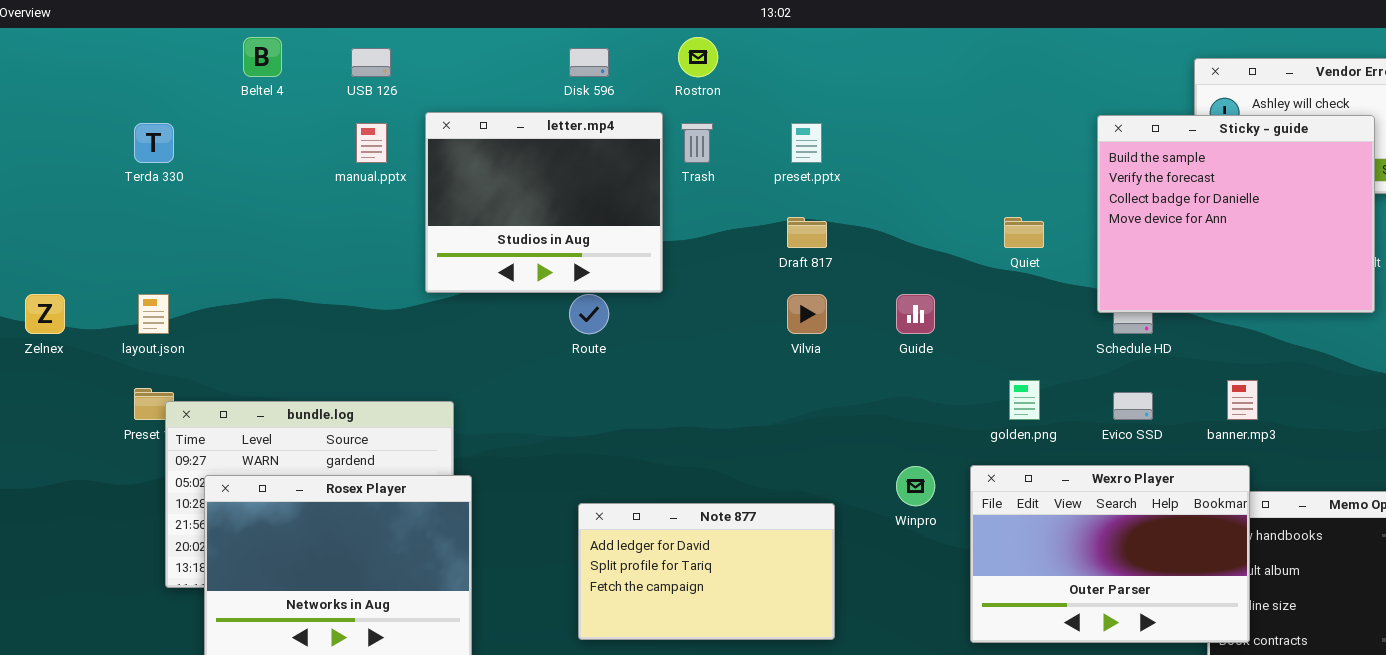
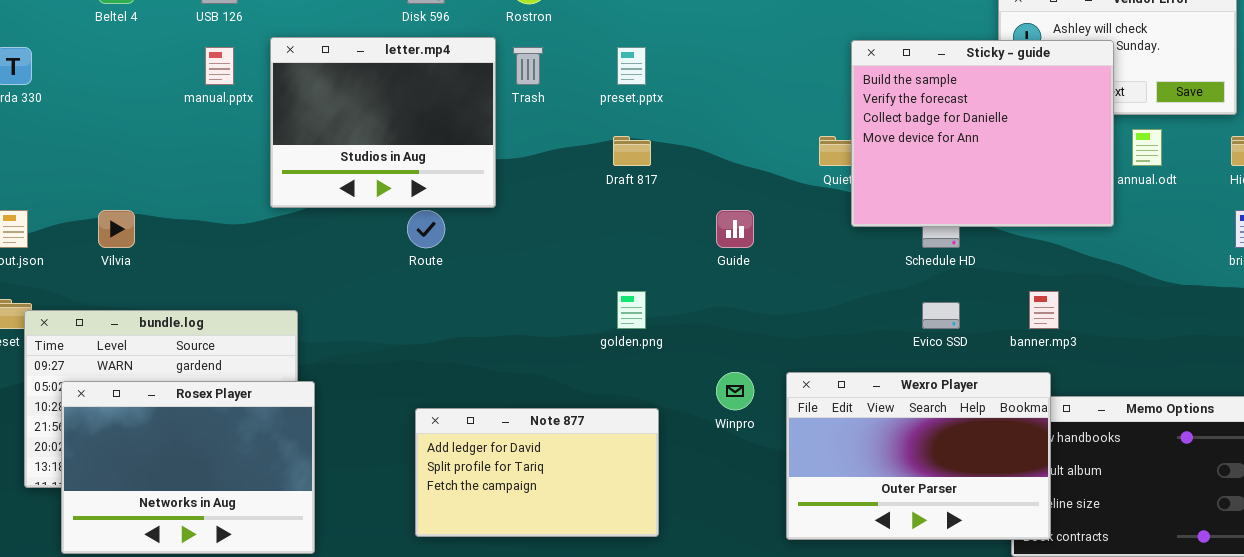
Sticky - guide: [1097,115,1375,313] -> [851,40,1114,227], moved
Vilvia: [787,294,827,334] -> [98,210,135,248], moved
golden.png: [1009,380,1040,420] -> [617,291,646,329], moved

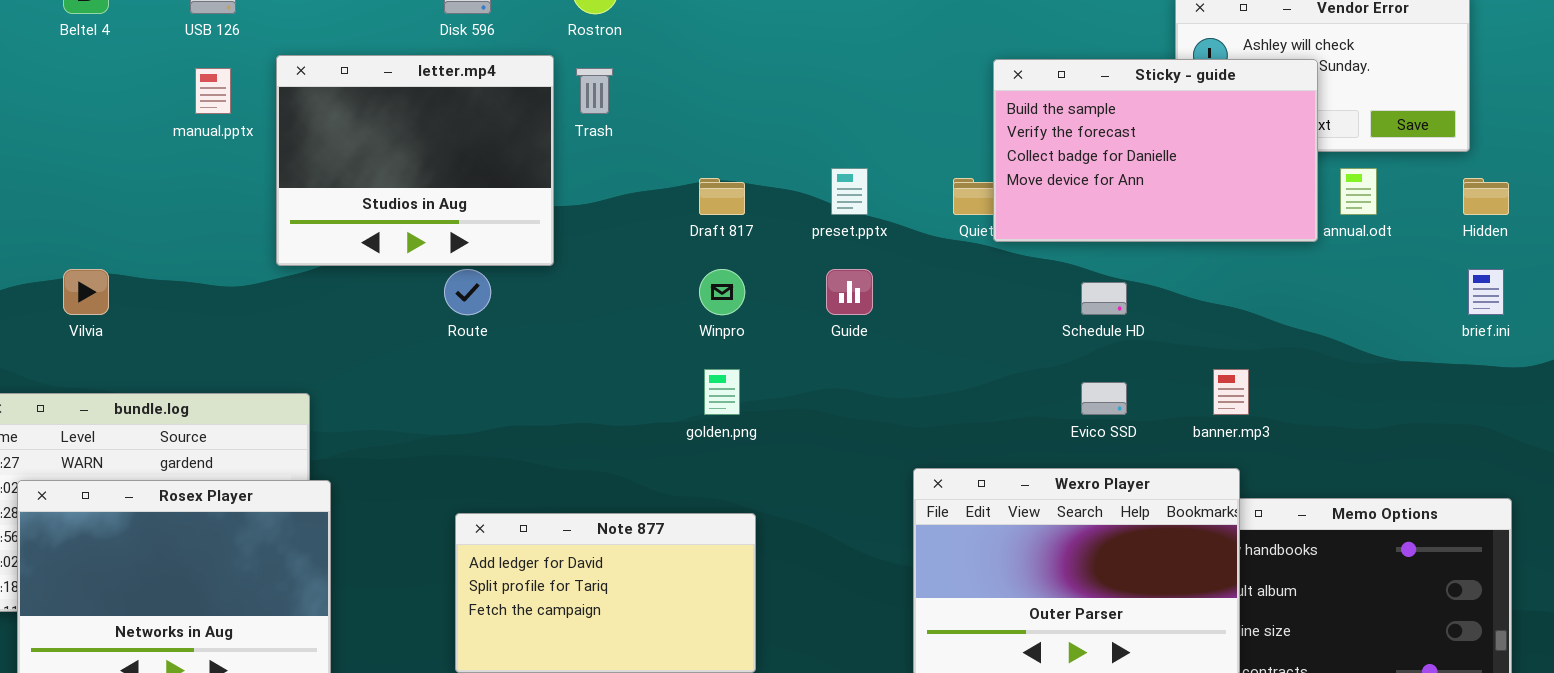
Sticky - guide: [851,40,1114,227] -> [993,59,1318,242], resized
preset.pptx: [617,47,646,85] -> [831,168,868,215], moved
Winpro: [716,372,754,410] -> [699,269,745,315], moved

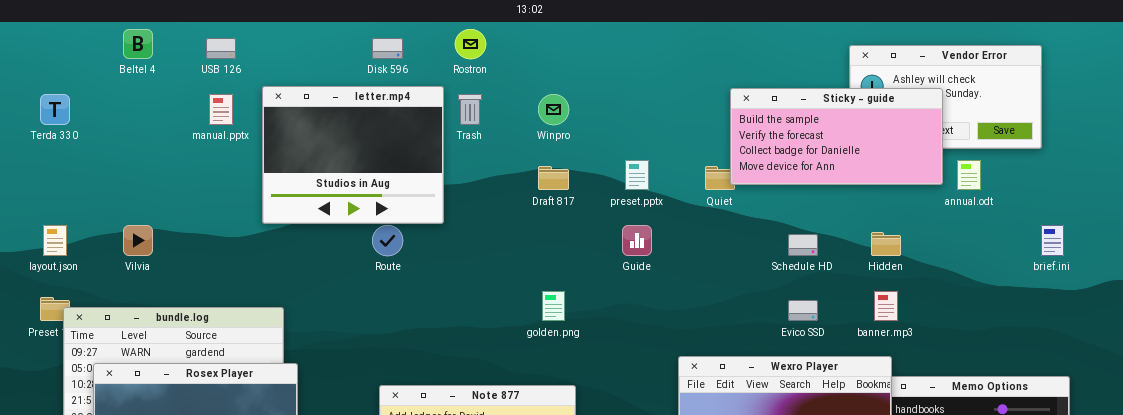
Sticky - guide: [993,59,1318,242] -> [730,88,943,185], resized
Hidden: [1463,178,1509,215] -> [871,232,901,256], moved
Winpro: [699,269,745,315] -> [538,94,569,125], moved

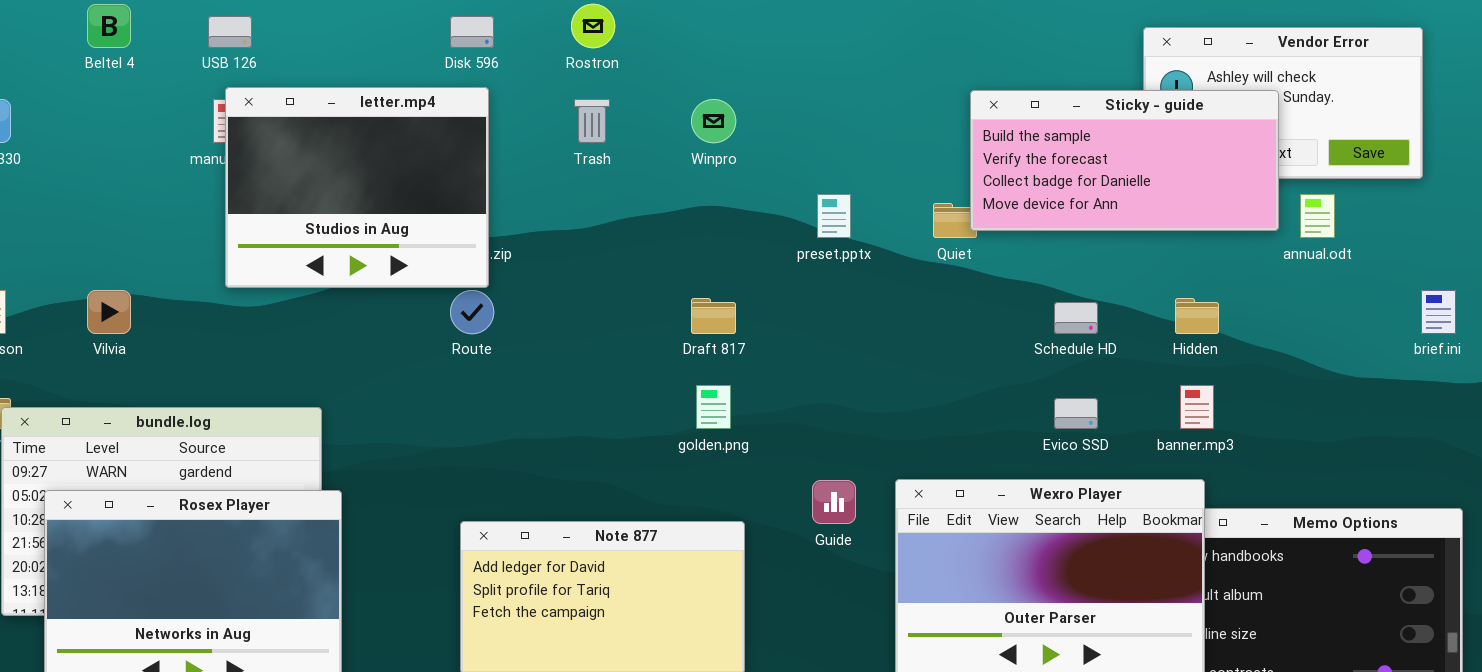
letter.mp4: [262,86,444,224] -> [225,87,489,288], moved
Draft 817: [538,166,569,190] -> [691,298,736,334], moved
Guide: [622,225,652,256] -> [812,480,856,524], moved

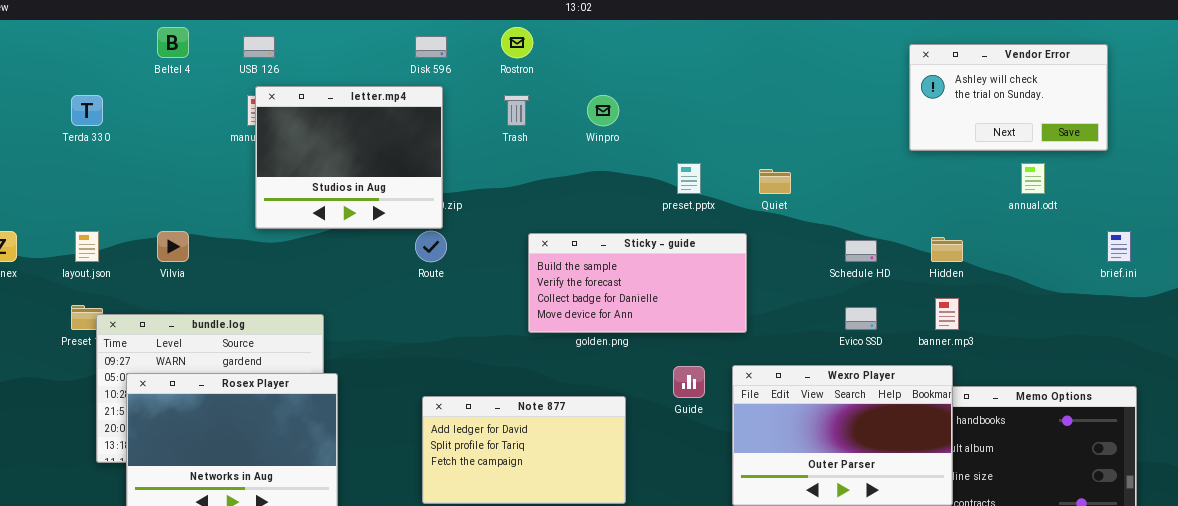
Sticky - guide: [970,90,1279,231] -> [528,233,747,333], moved

